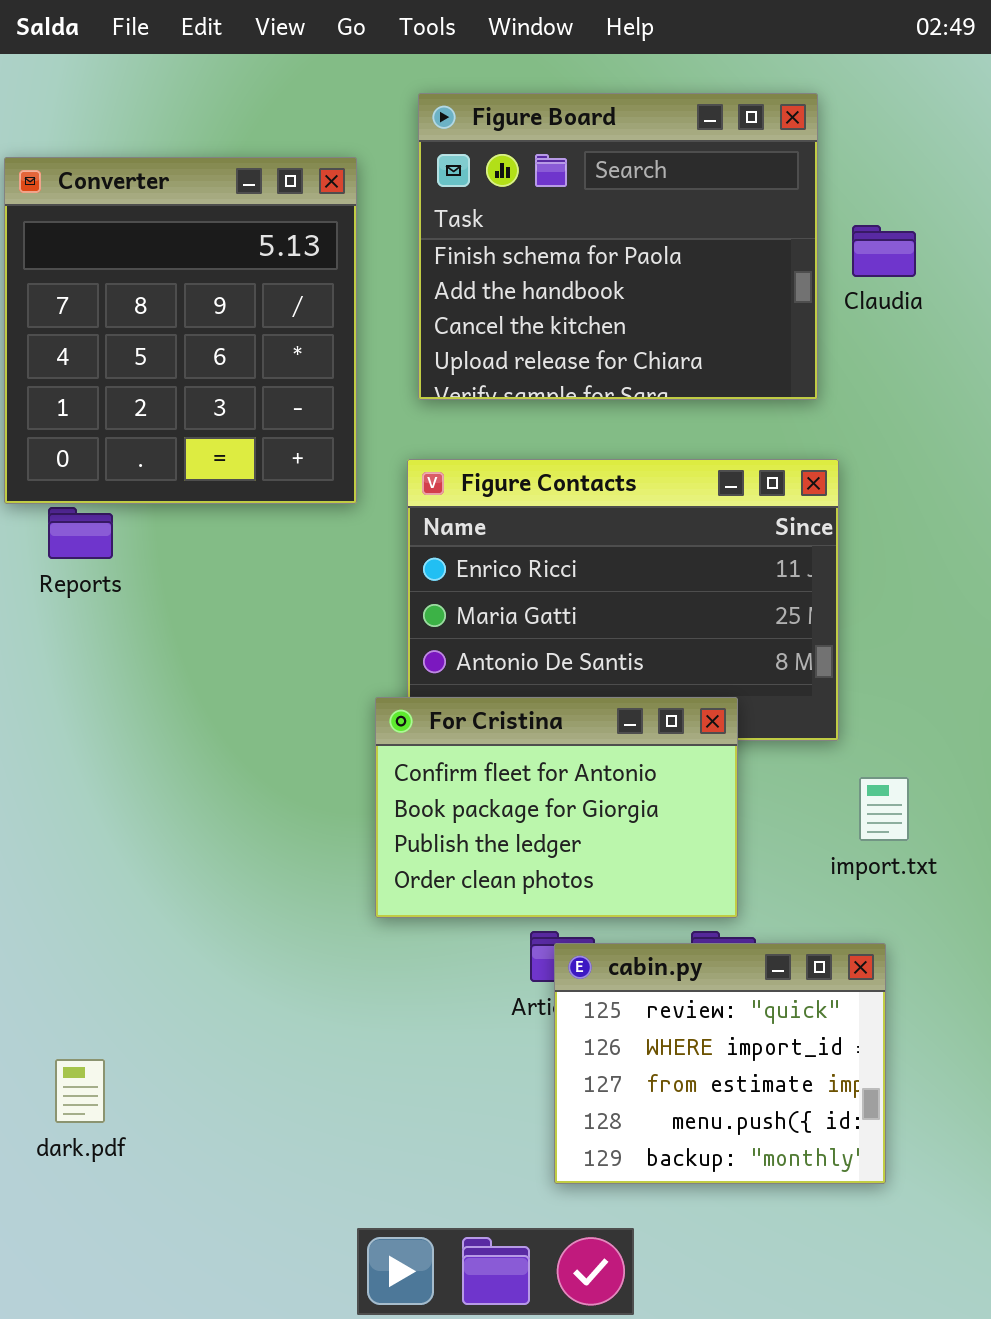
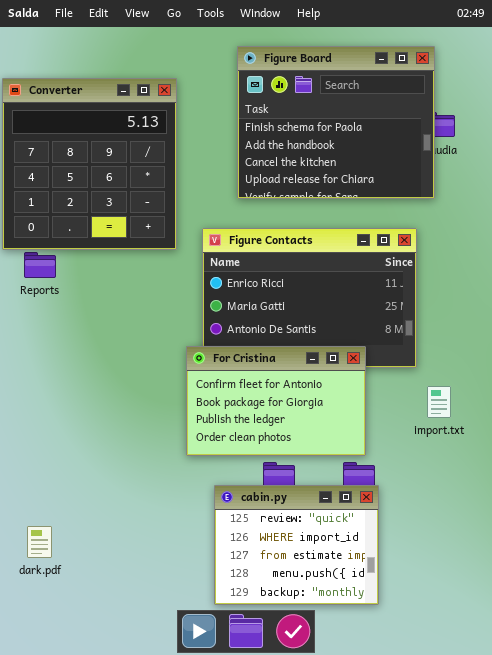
Figure Board: [418,93,818,400] -> [237,46,435,199], moved
cabin.py: [554,943,886,1184] -> [214,485,379,605], moved

